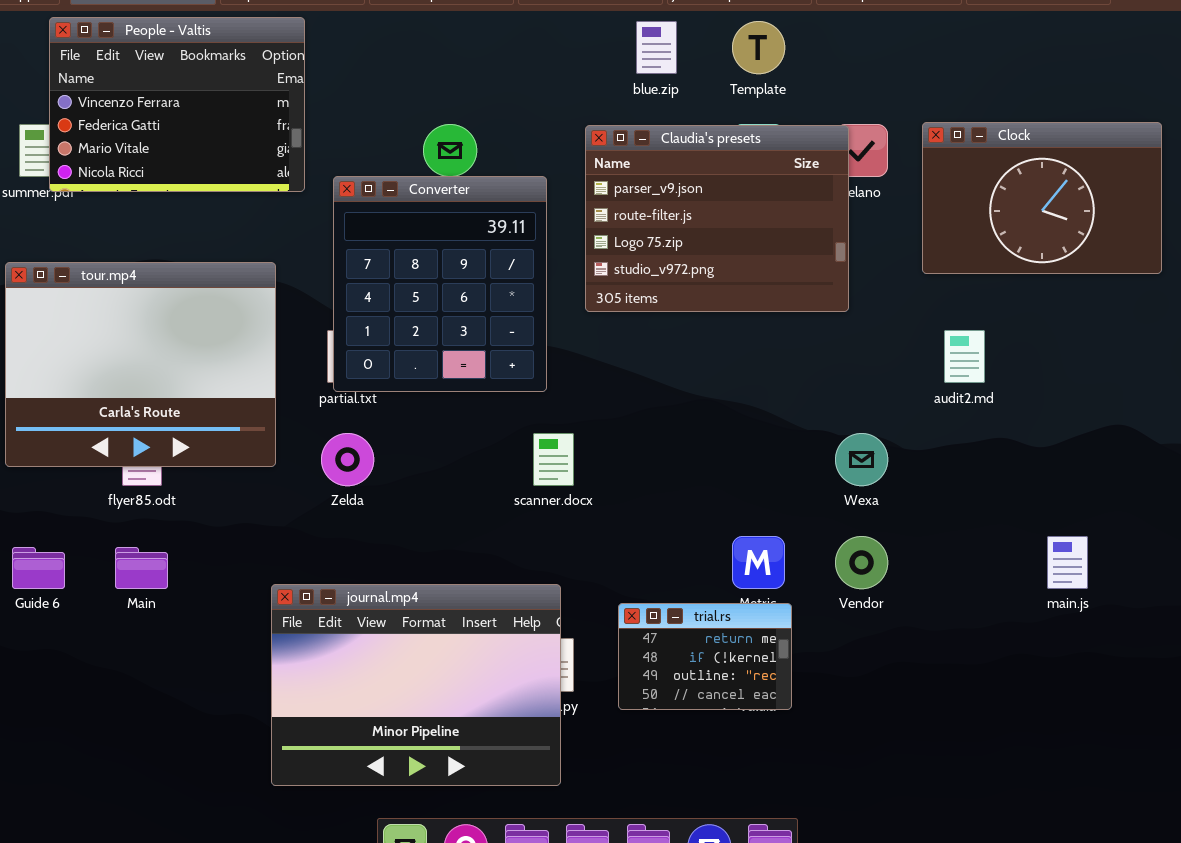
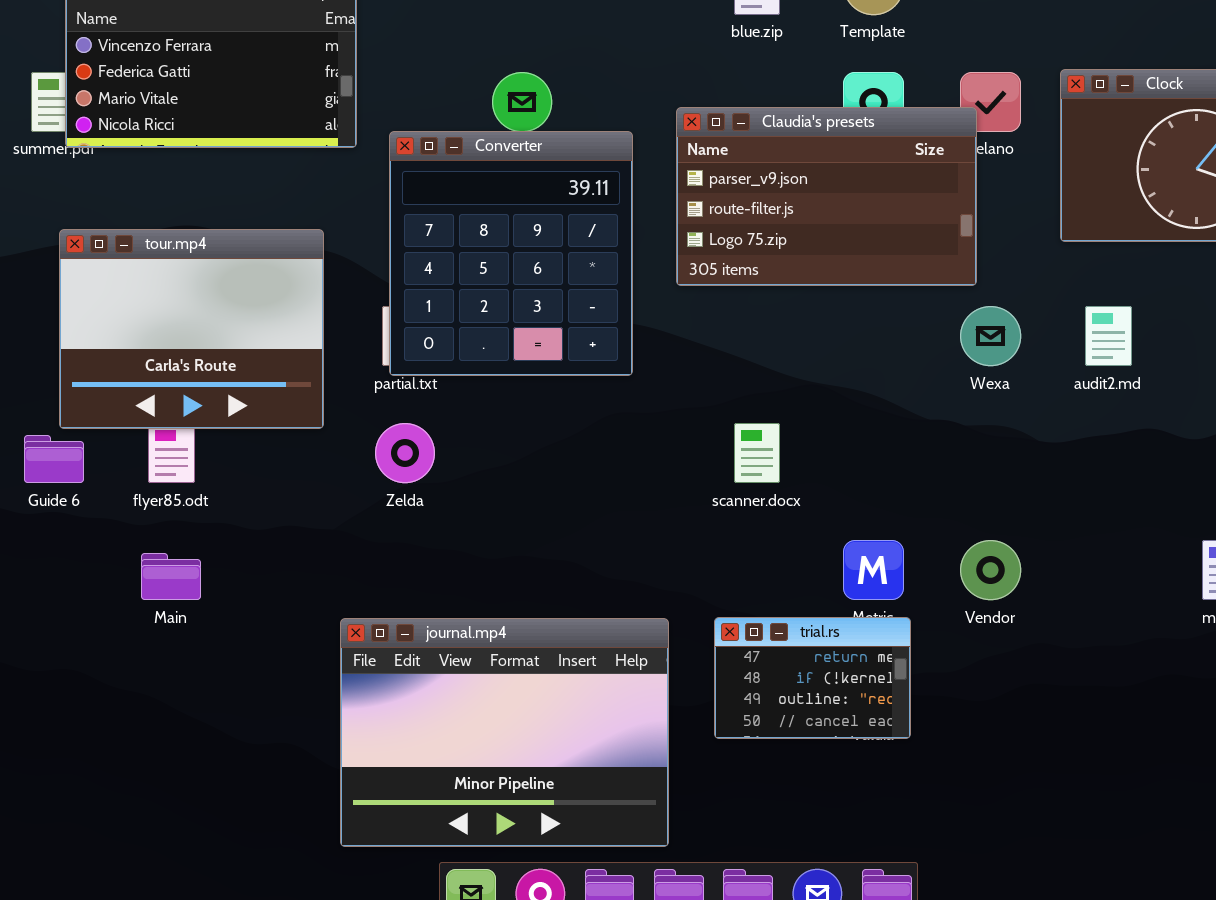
Claudia's presets: [585,125,849,312] -> [676,107,977,286], resized
tour.mp4: [5,262,276,467] -> [59,229,324,429], resized
scanner.docx: [533,433,574,486] -> [734,423,780,483], moved
Wexa: [835,433,888,486] -> [960,306,1021,366], moved
Guide 6: [12,547,65,589] -> [24,435,84,483], moved
journal.mp4: [271,584,561,786] -> [340,618,669,847], moved

